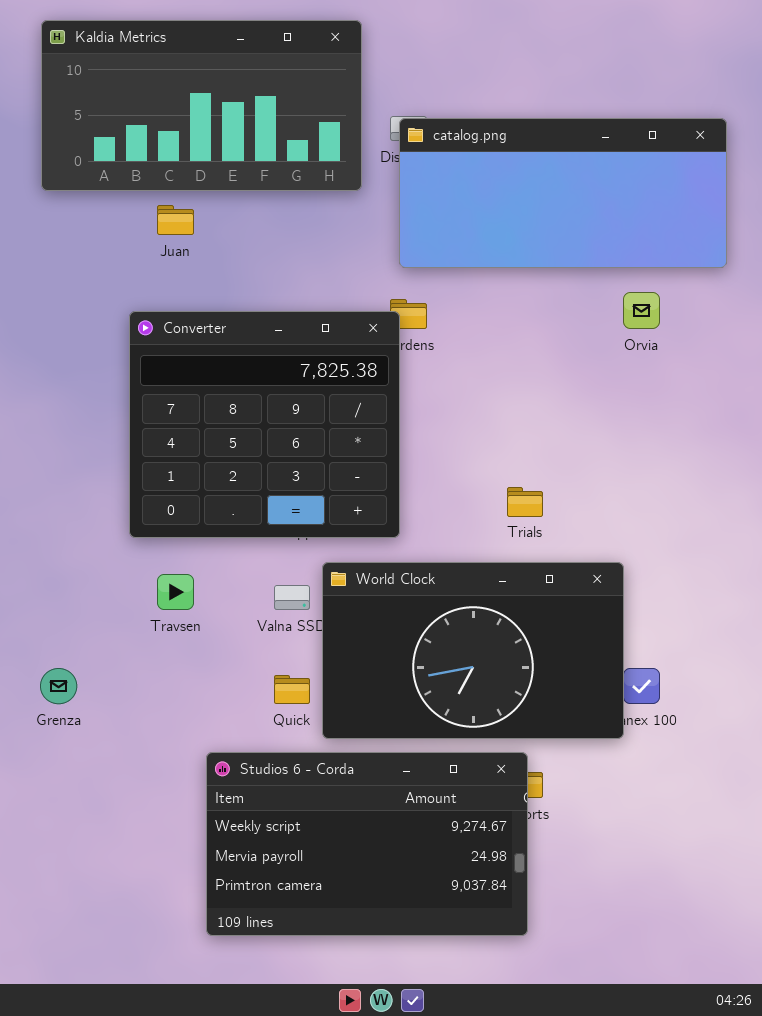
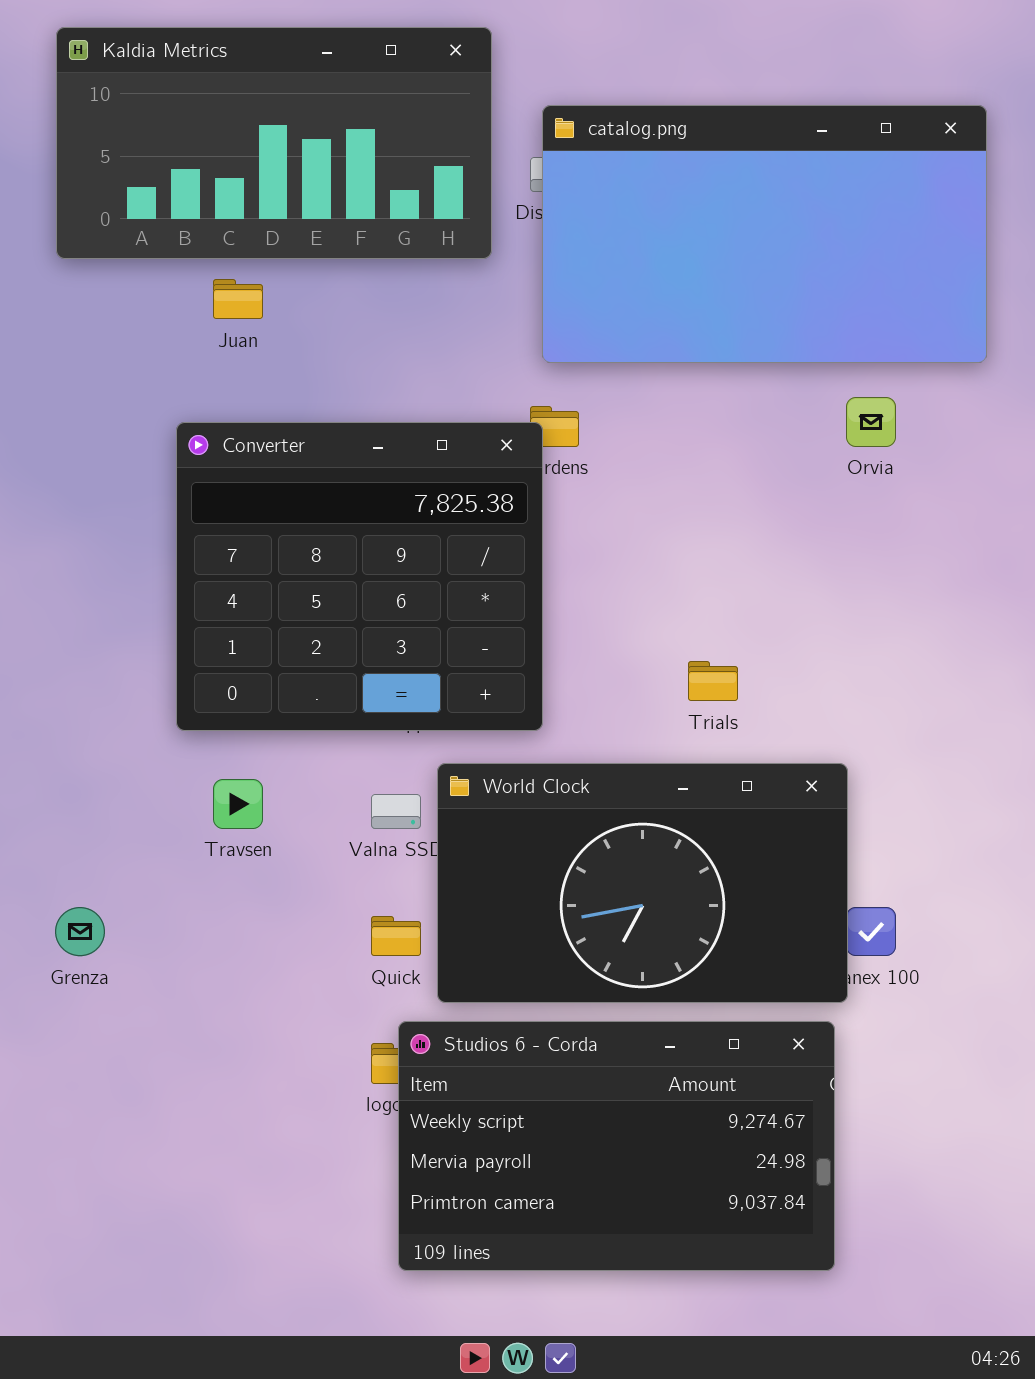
catalog.png: [399,118,727,268] -> [542,105,987,363], resized
Studios 6 - Corda: [206,752,528,936] -> [398,1021,835,1271], moved

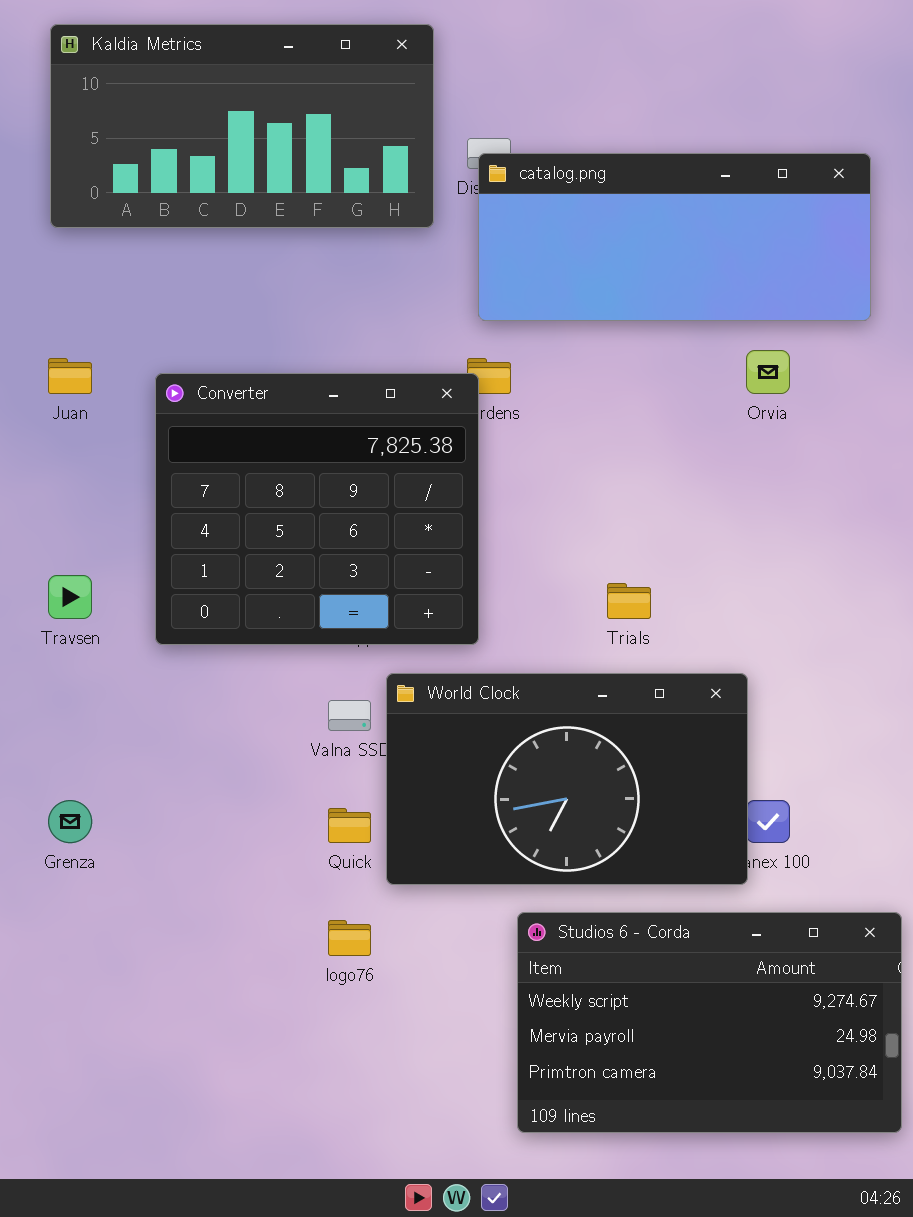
catalog.png: [542,105,987,363] -> [478,153,871,321], resized
Juan: [213,279,263,319] -> [48,358,92,394], moved
Travsen: [213,779,263,829] -> [48,575,92,619], moved
Studios 6 - Corda: [398,1021,835,1271] -> [517,912,902,1133], moved

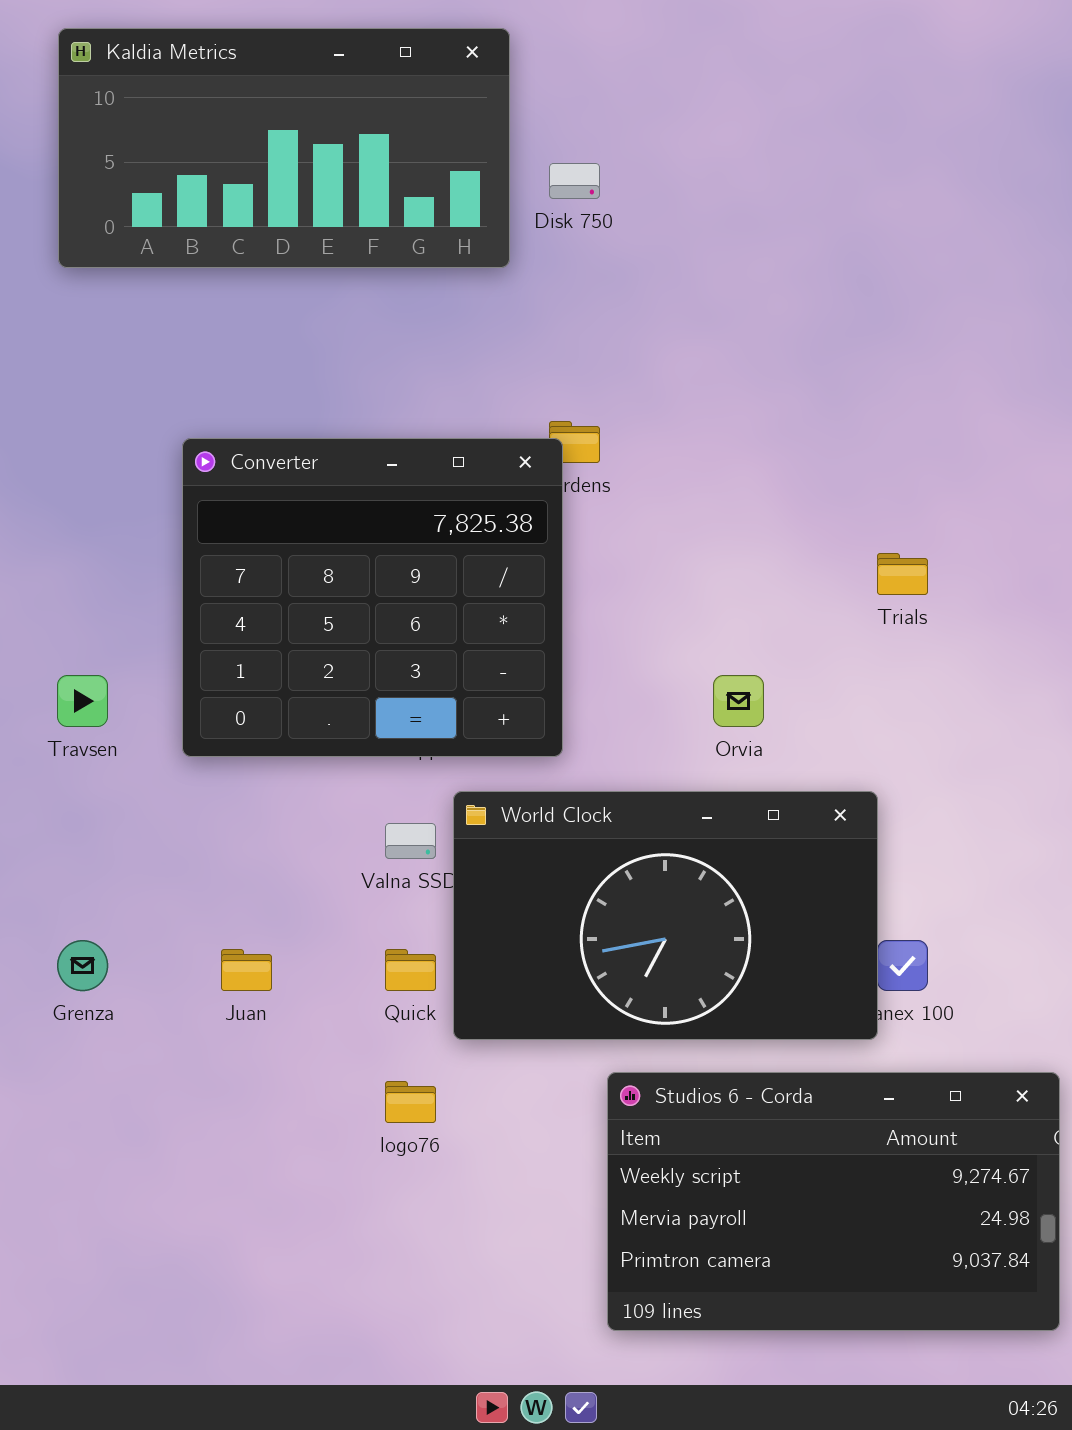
catalog.png: [478,153,871,321] -> none, closed
Orvia: [746,350,790,394] -> [713,675,764,727], moved
Juan: [48,358,92,394] -> [221,949,272,991], moved
Trials: [607,583,651,619] -> [877,553,928,595], moved

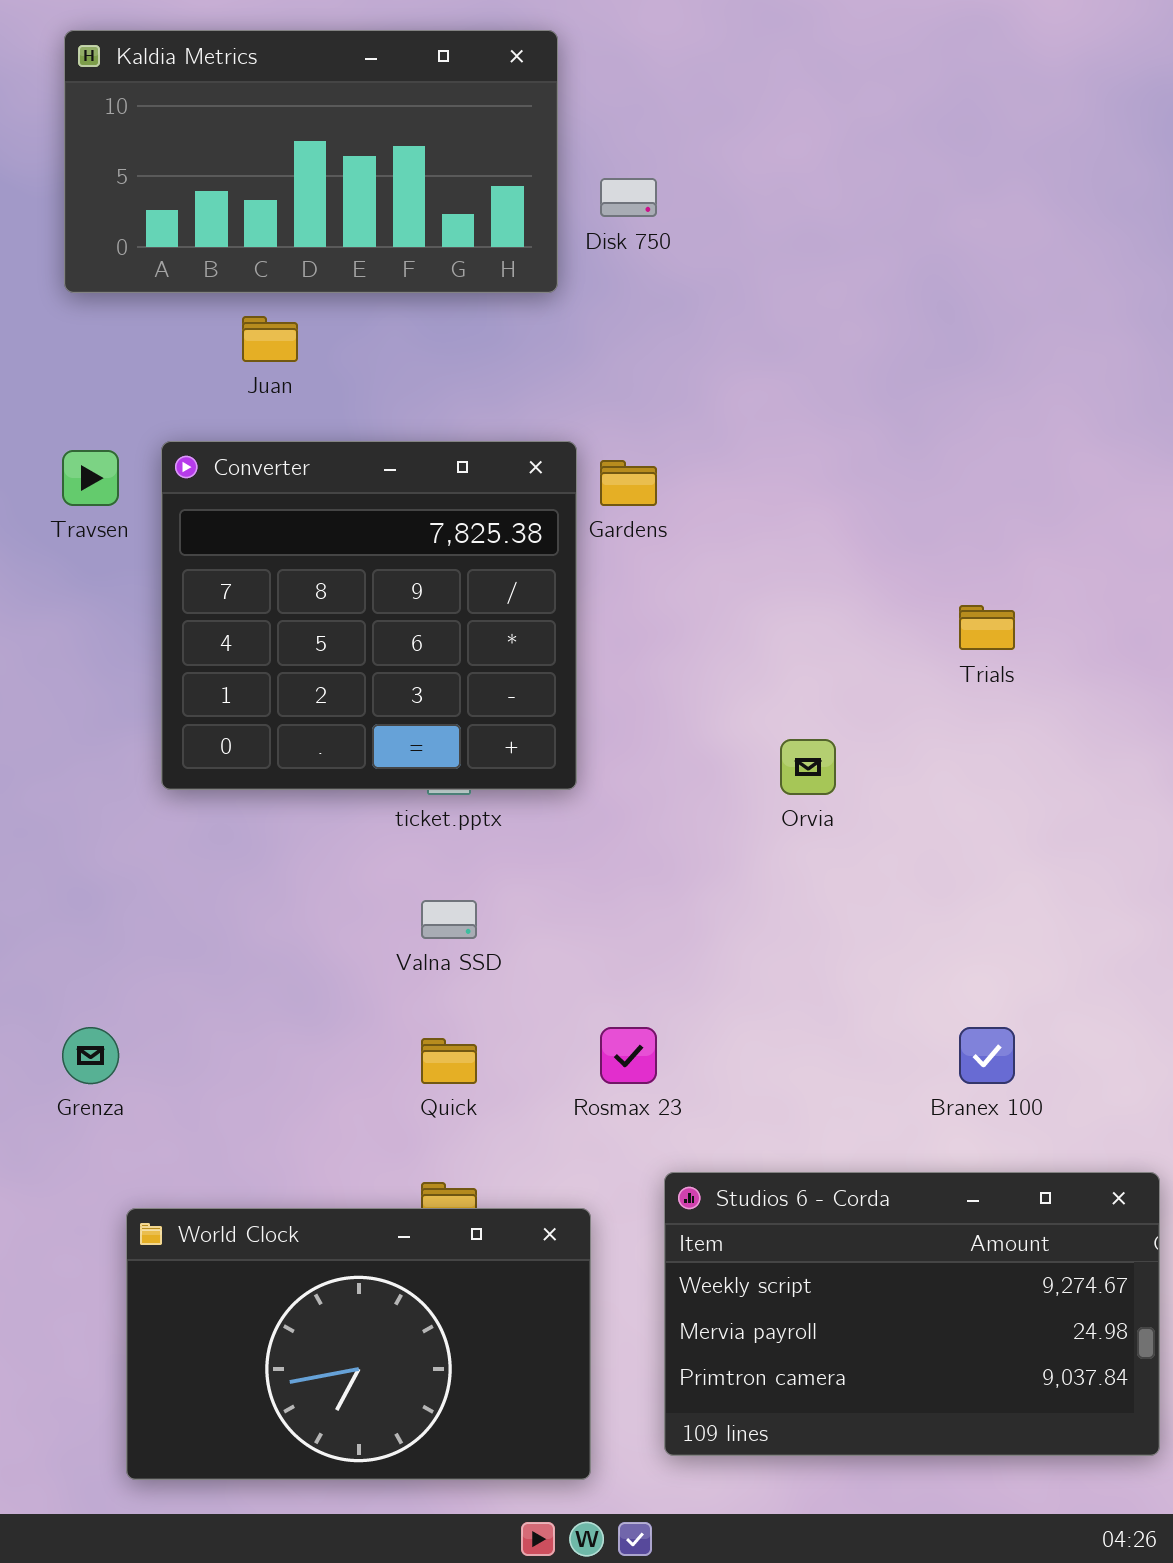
Converter: [182,438,563,757] -> [161,441,577,790], moved
Travsen: [57,675,108,727] -> [62,450,119,506], moved
World Clock: [453,791,878,1040] -> [126,1208,591,1480], moved
Juan: [221,949,272,991] -> [242,316,298,362], moved

